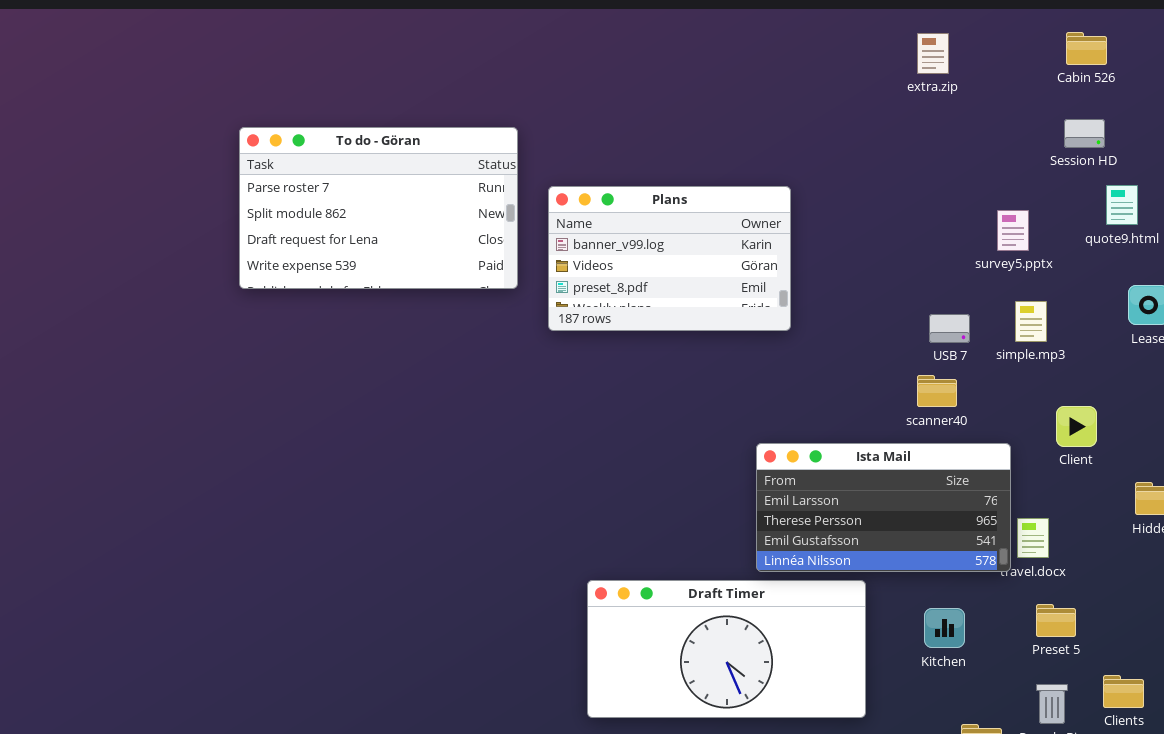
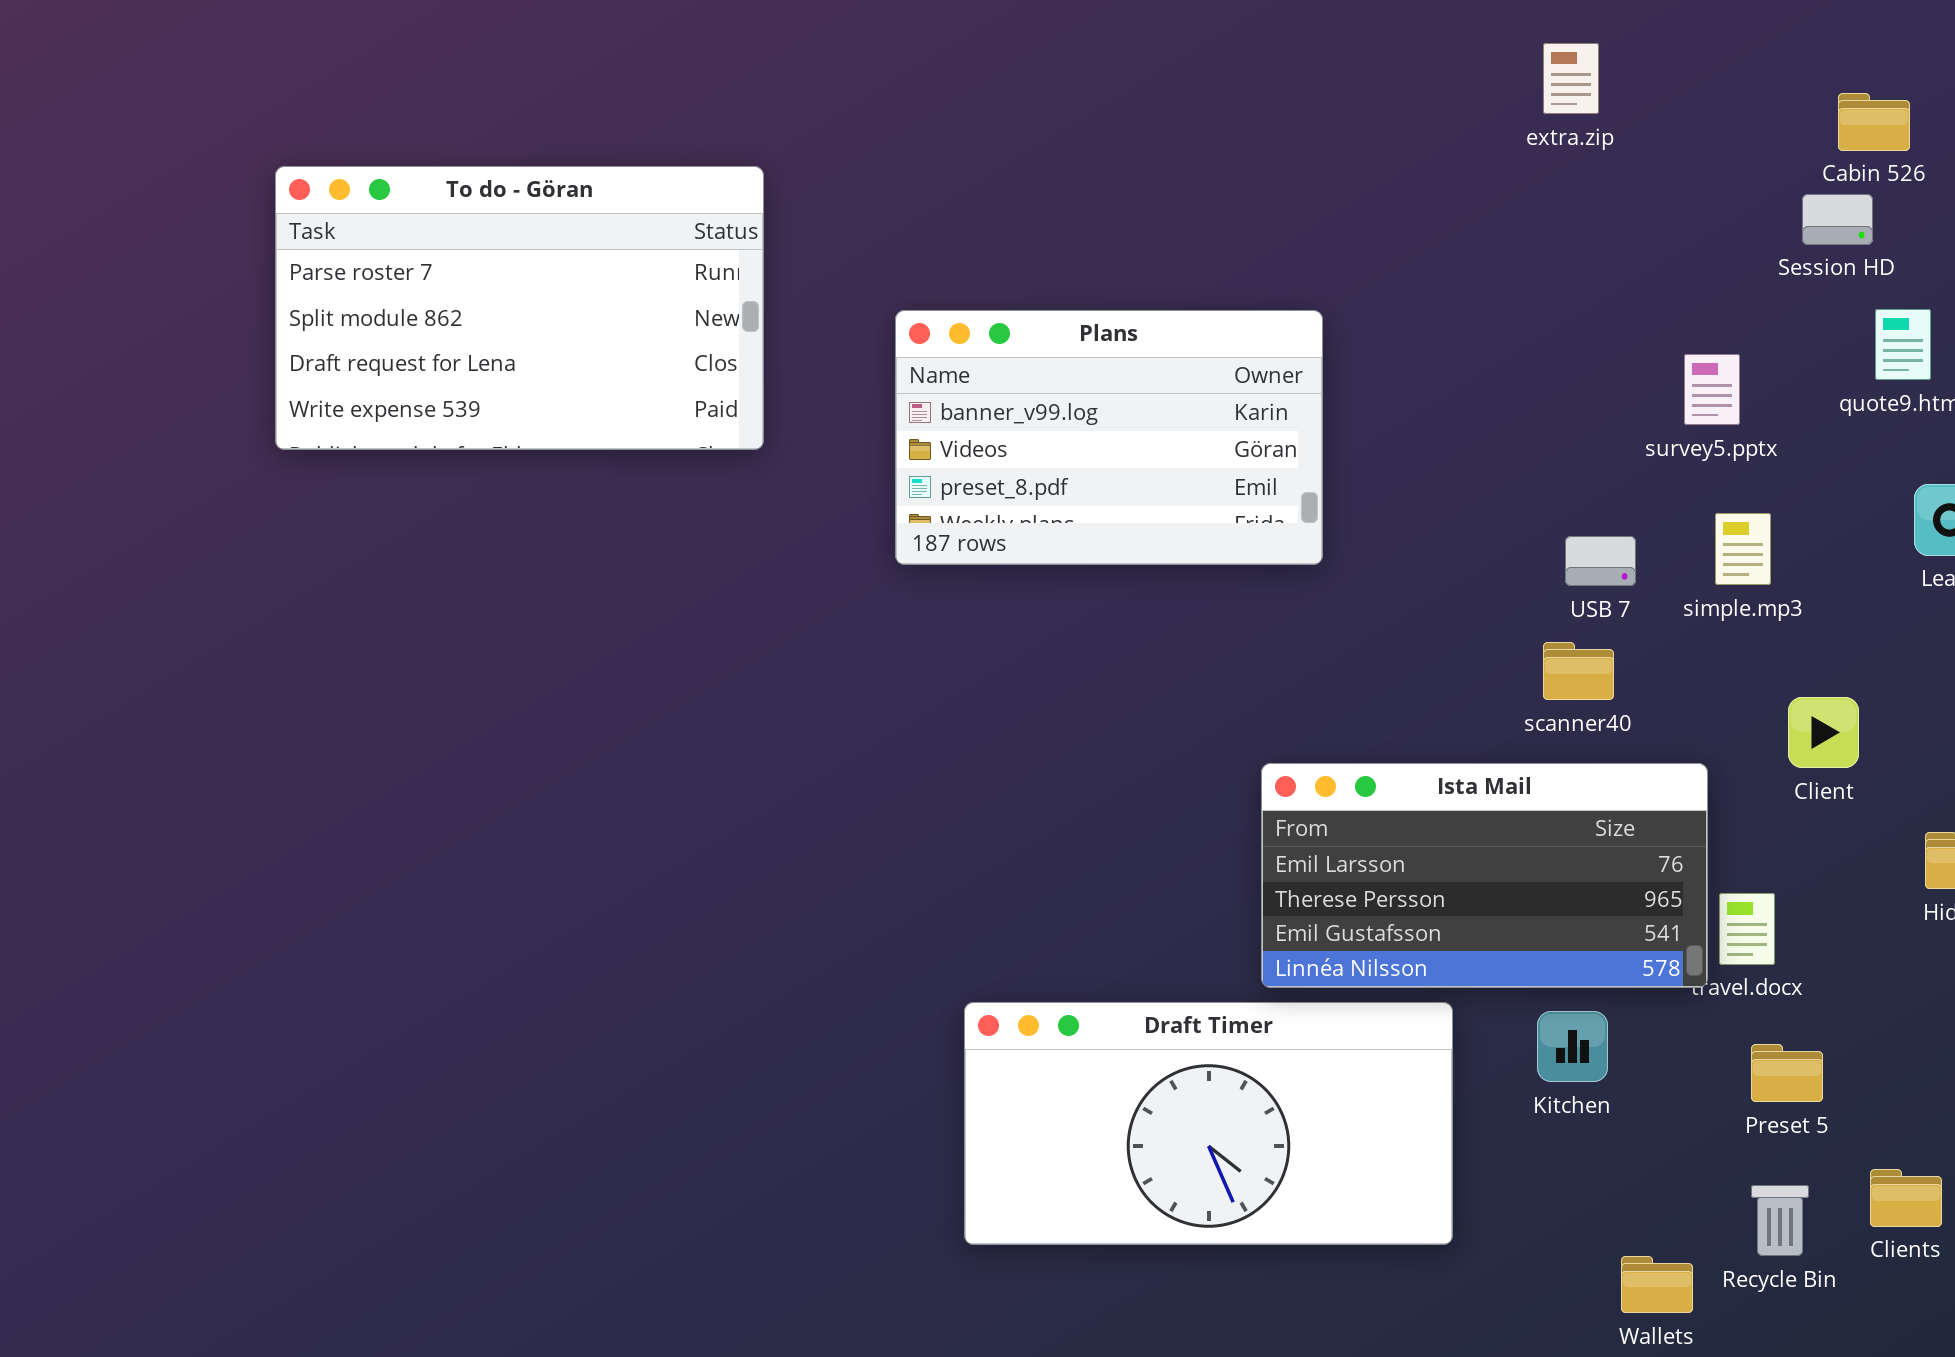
Cabin 526: [1066,32,1107,65] -> [1838,93,1910,151], moved
To do - Göran: [239,127,518,289] -> [275,166,764,450], moved
Kitchen: [924,608,965,648] -> [1537,1011,1608,1082], moved

